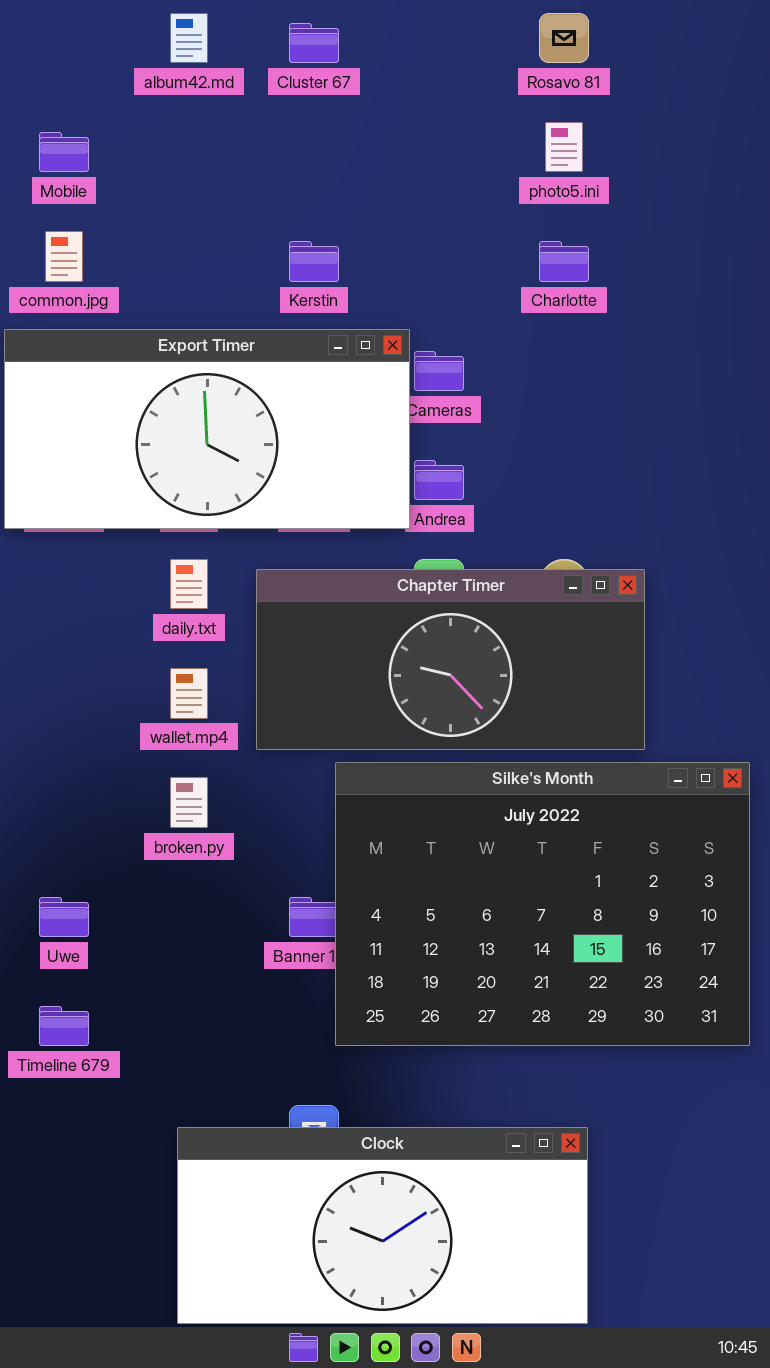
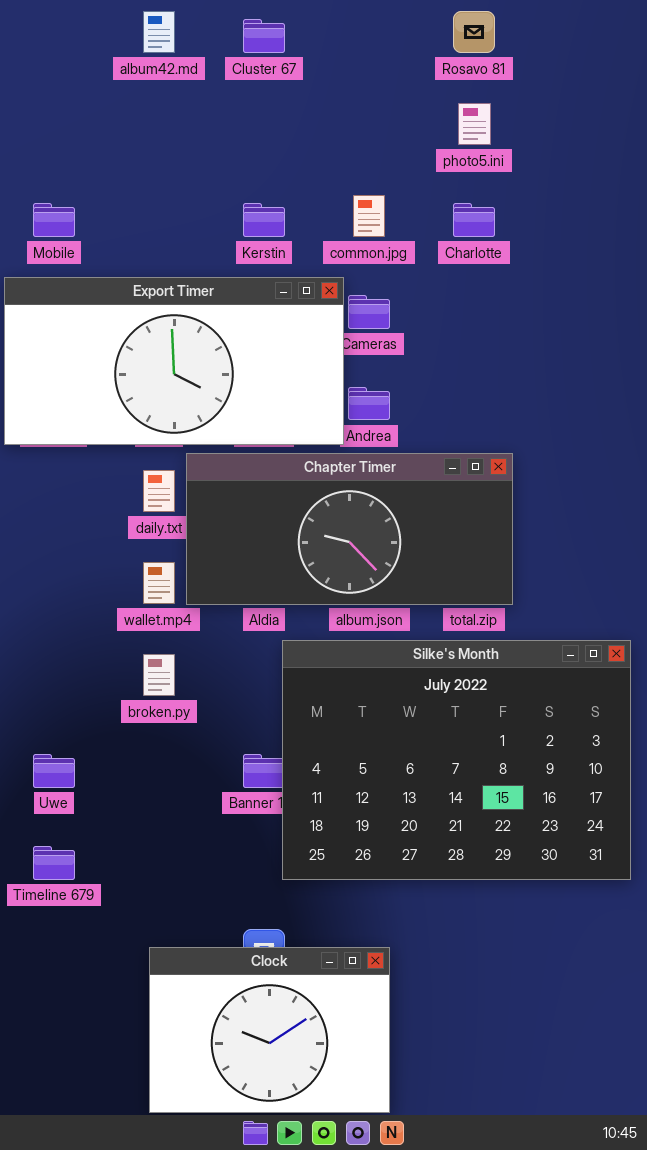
Mobile: [39,132,89,172] -> [33,203,75,237], moved
common.jpg: [45,231,83,282] -> [353,195,385,237], moved
Chapter Timer: [256,569,645,750] -> [186,453,513,605], moved
Clock: [177,1127,588,1324] -> [149,947,390,1113], resized

